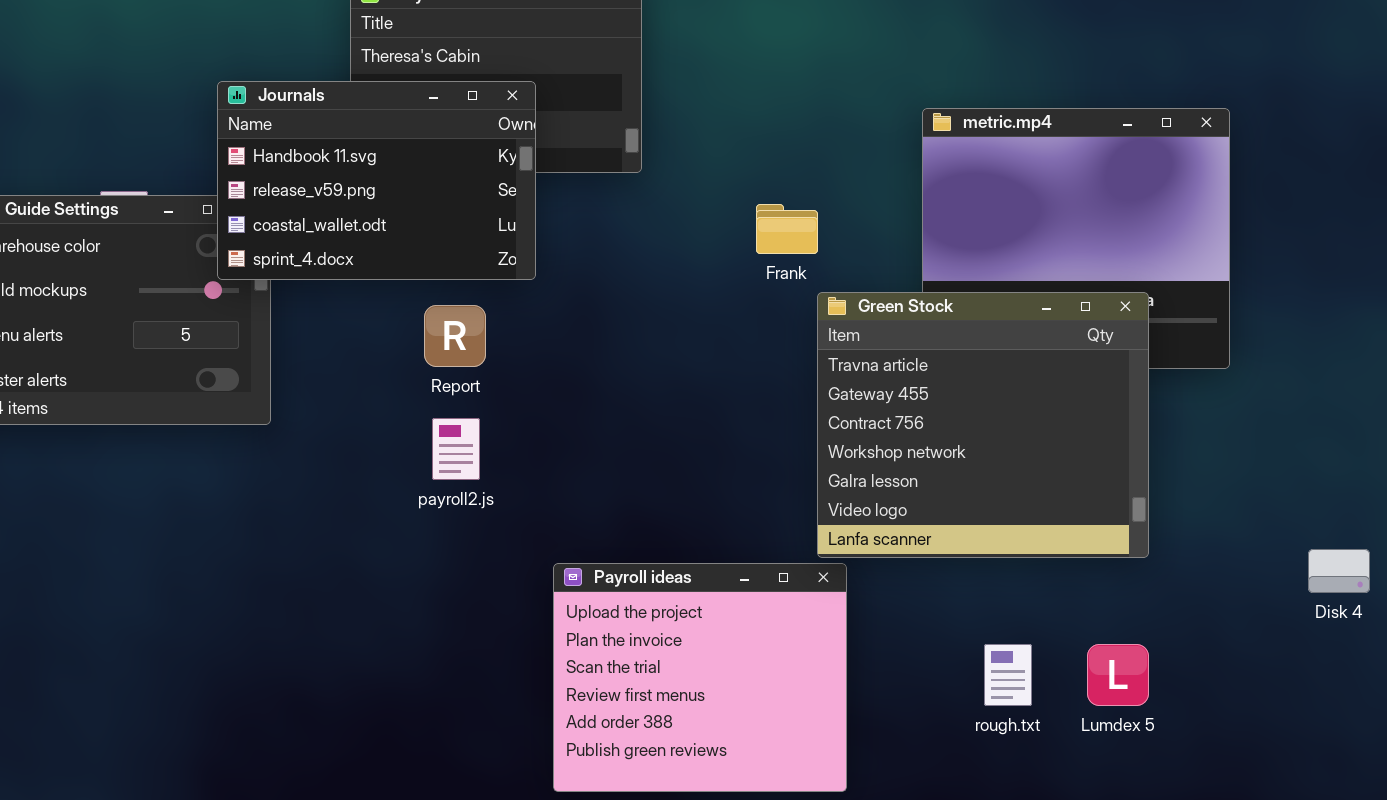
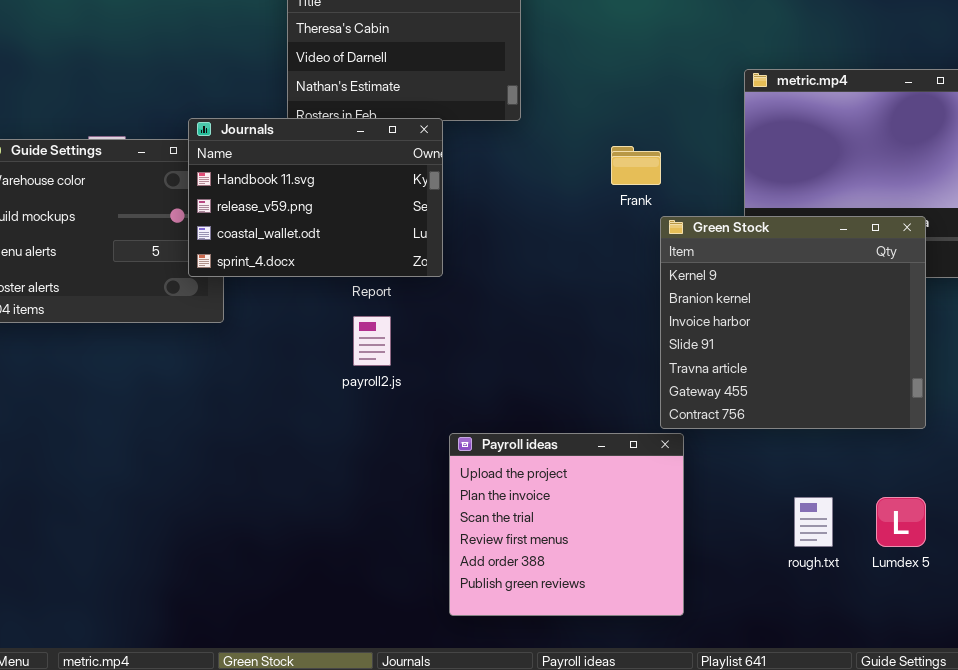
Journals: [217,81,536,280] -> [188,118,443,277], moved
Green Stock: [817,292,1149,558] -> [660,216,926,429], scrolled up 4 rows

